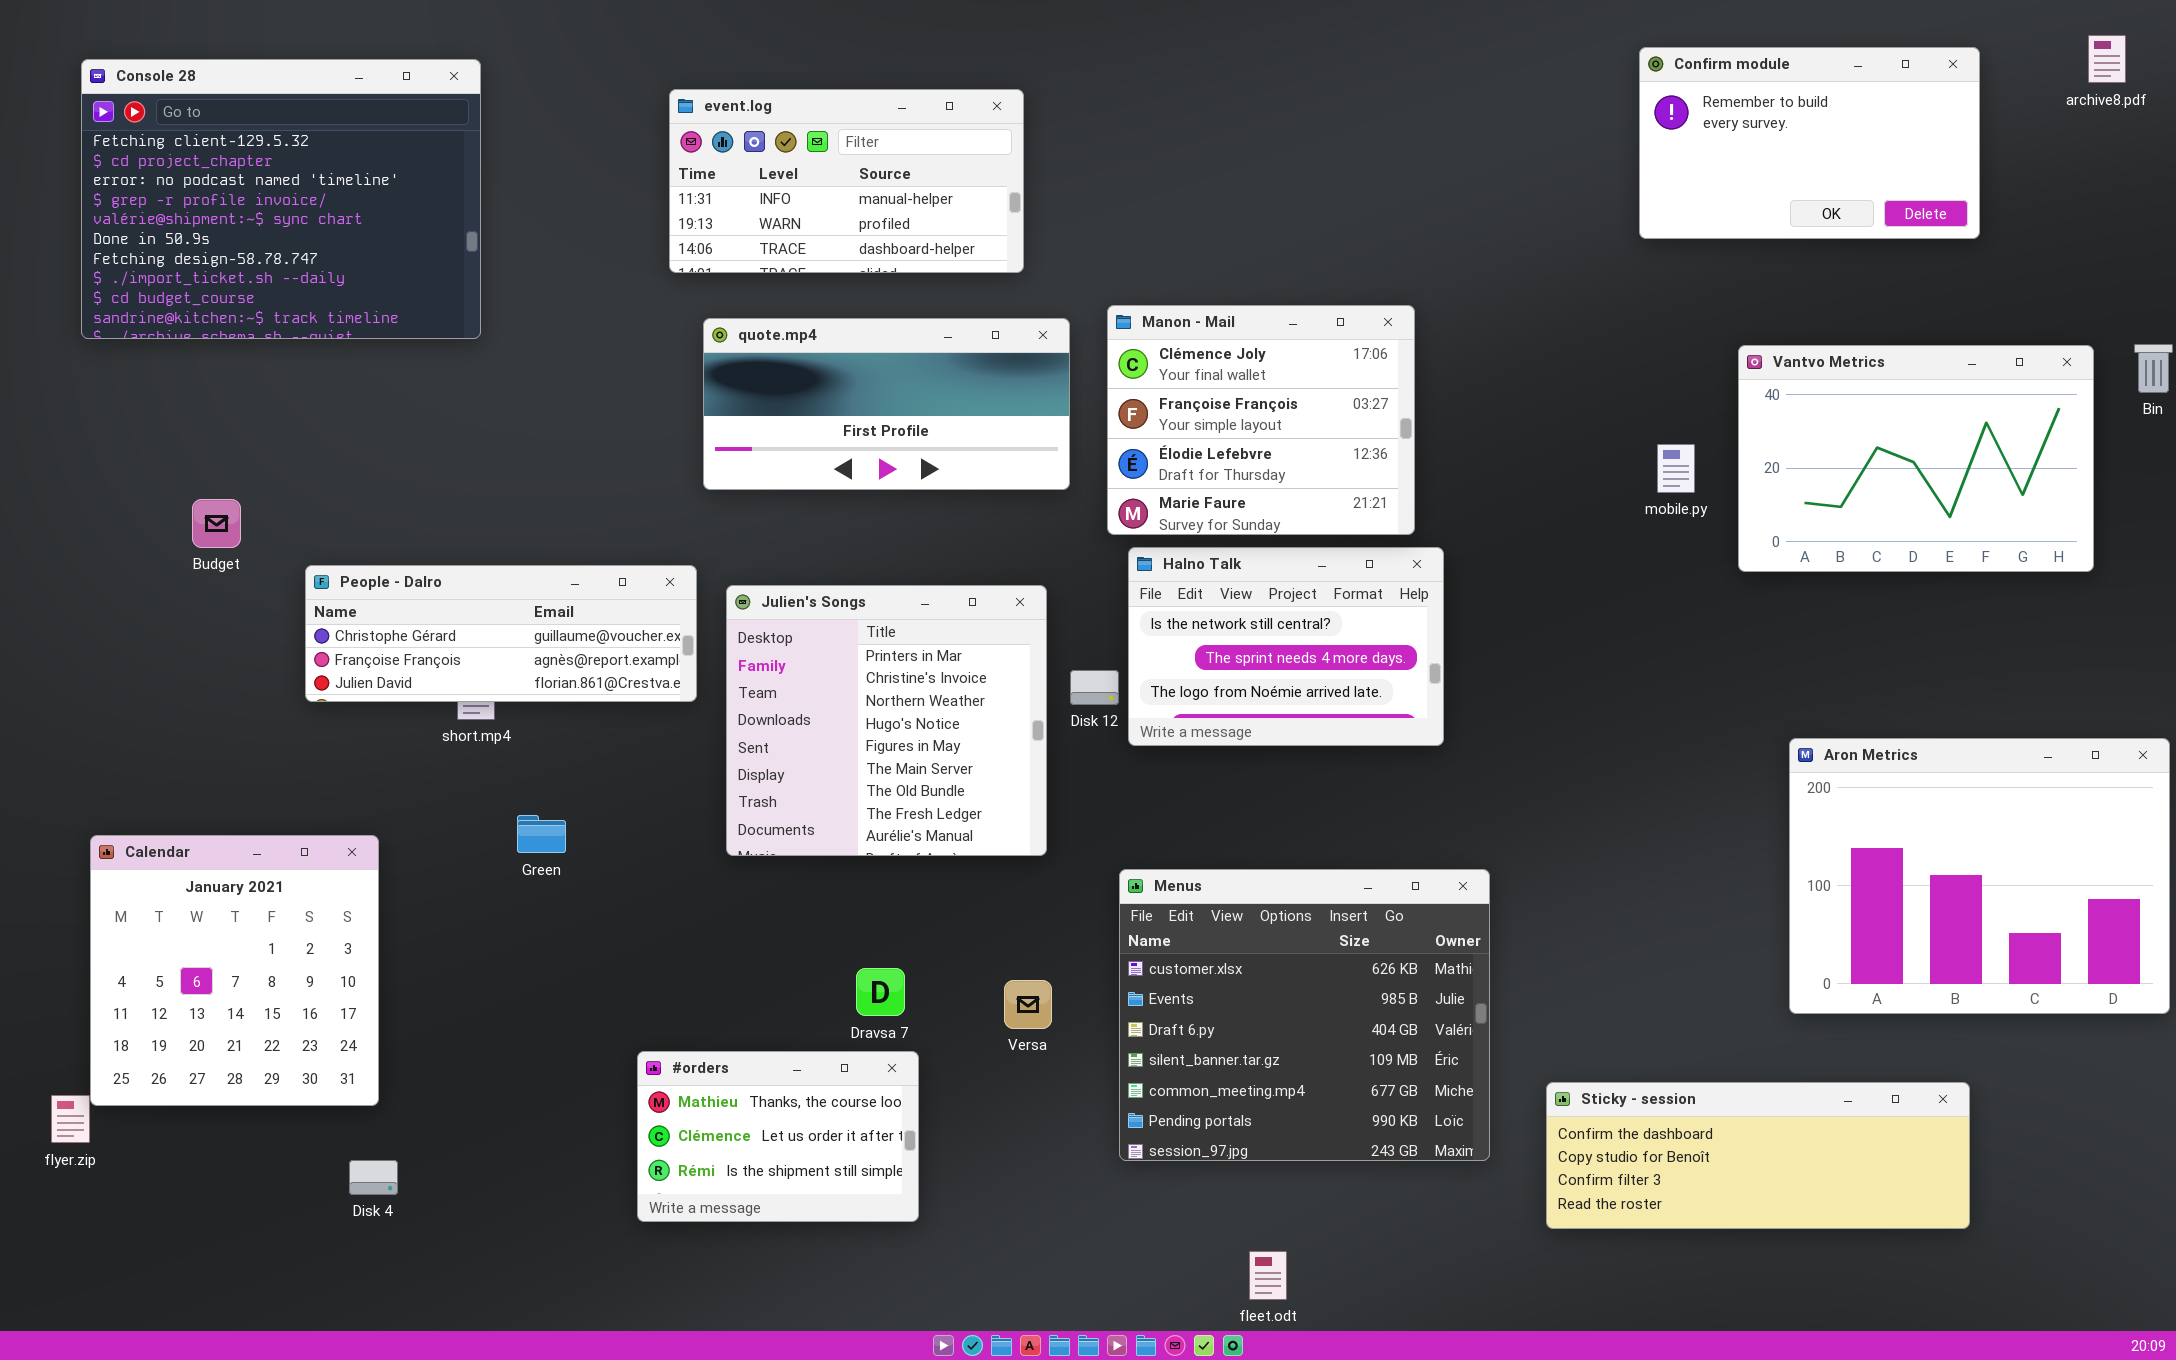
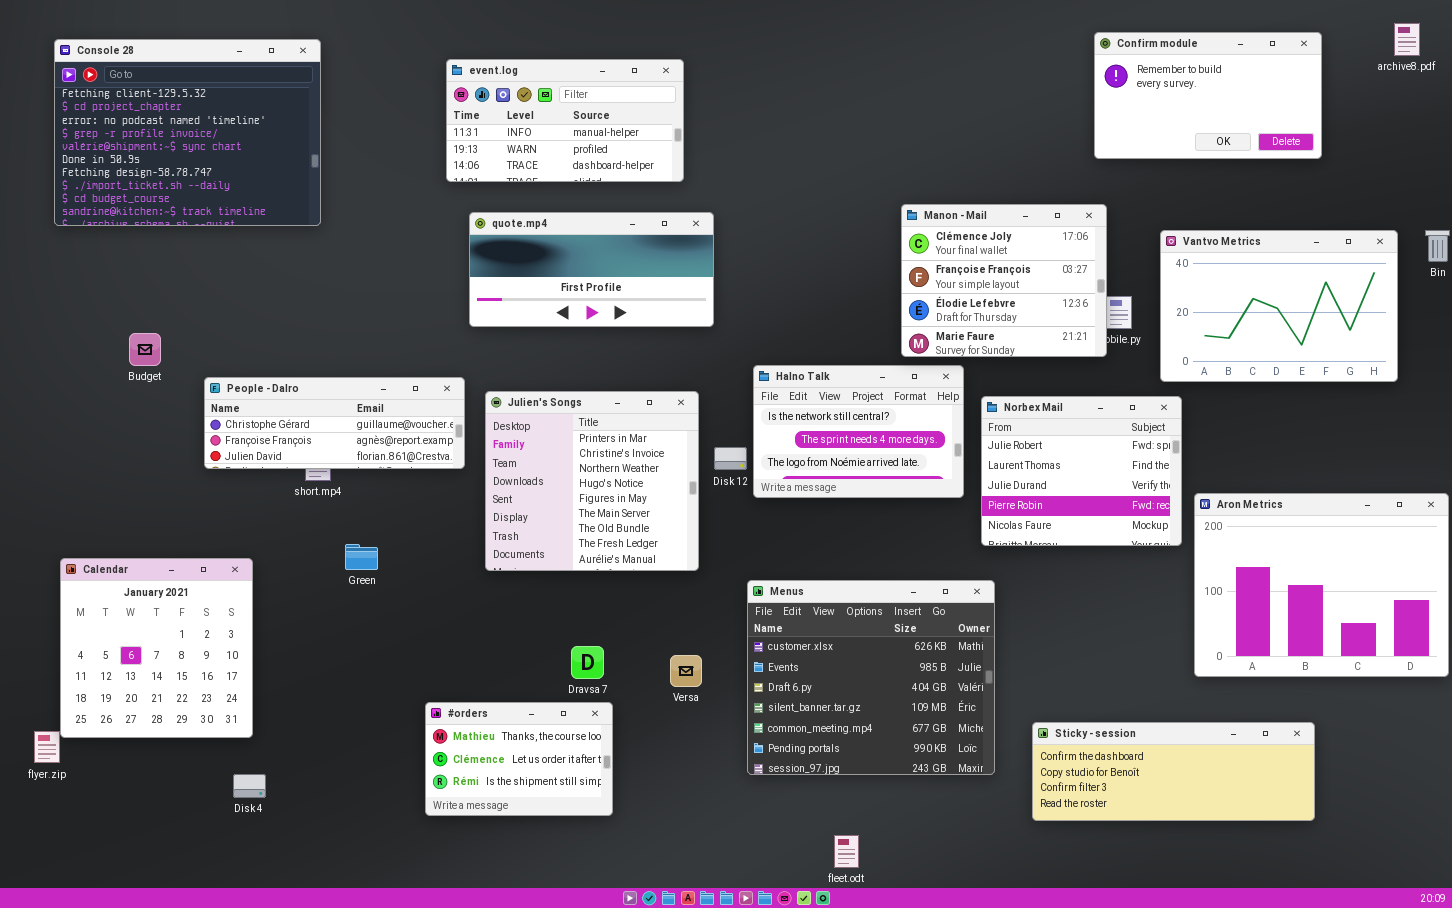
Manon - Mail: [1107,305,1415,535] -> [901,204,1107,357], moved
Norbex Mail: none -> [981,396,1182,546], opened

